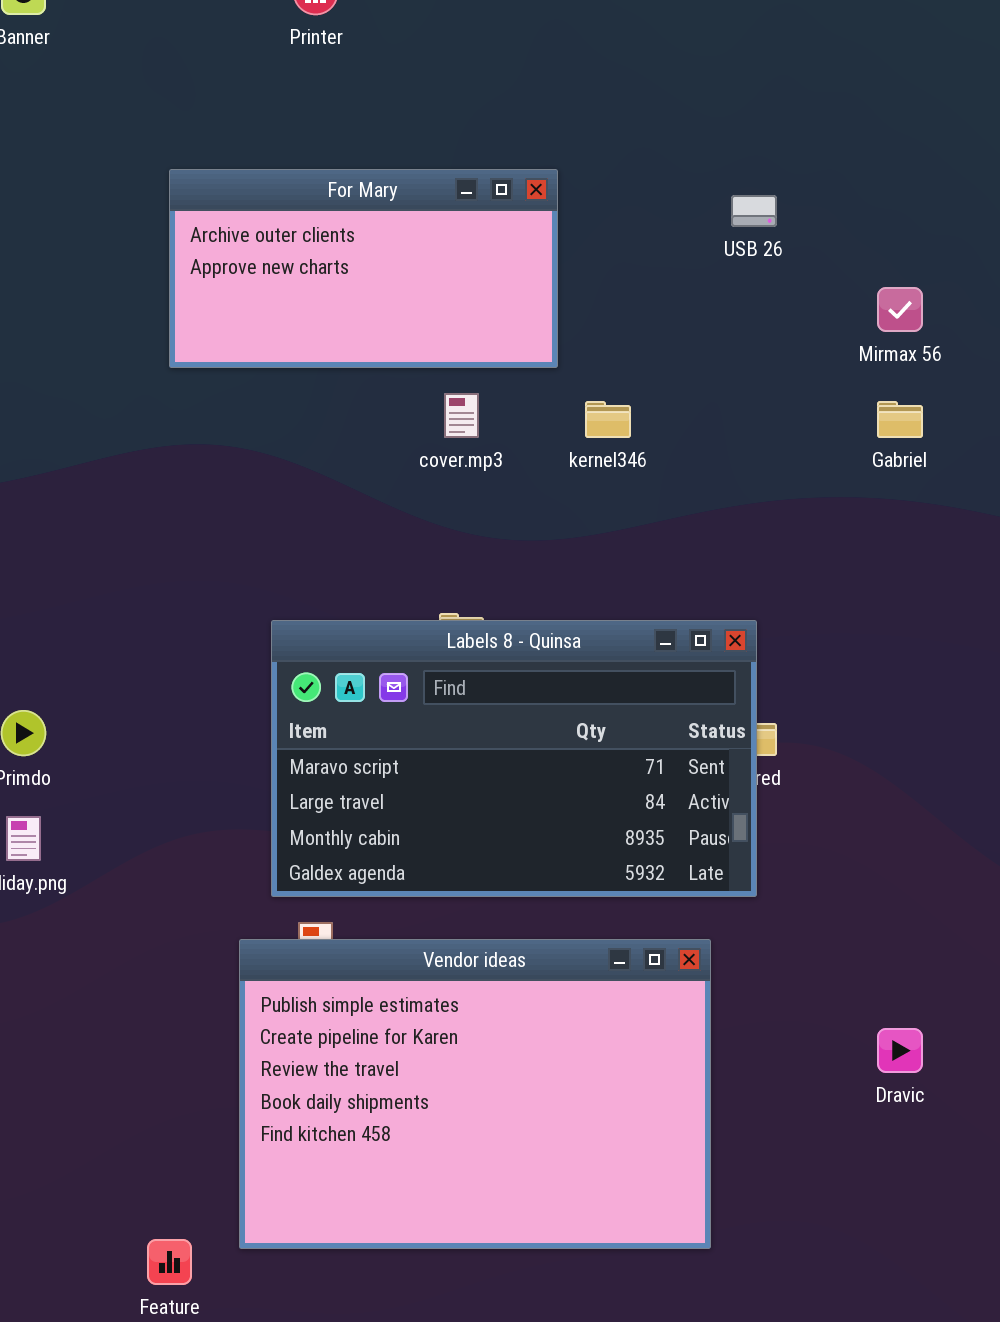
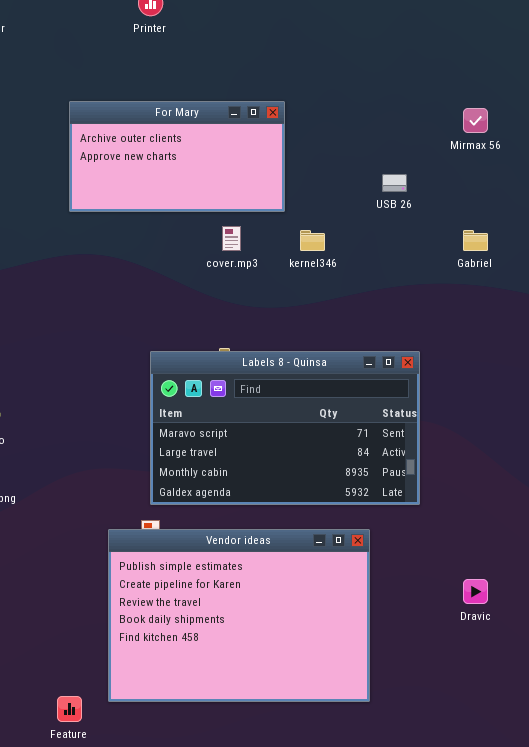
USB 26: [731,195,777,227] -> [382,174,407,192], moved
Mirmax 56: [877,287,923,332] -> [463,108,488,133], moved
Labels 8 - Quinsa: [271,620,757,897] -> [150,351,420,505], moved

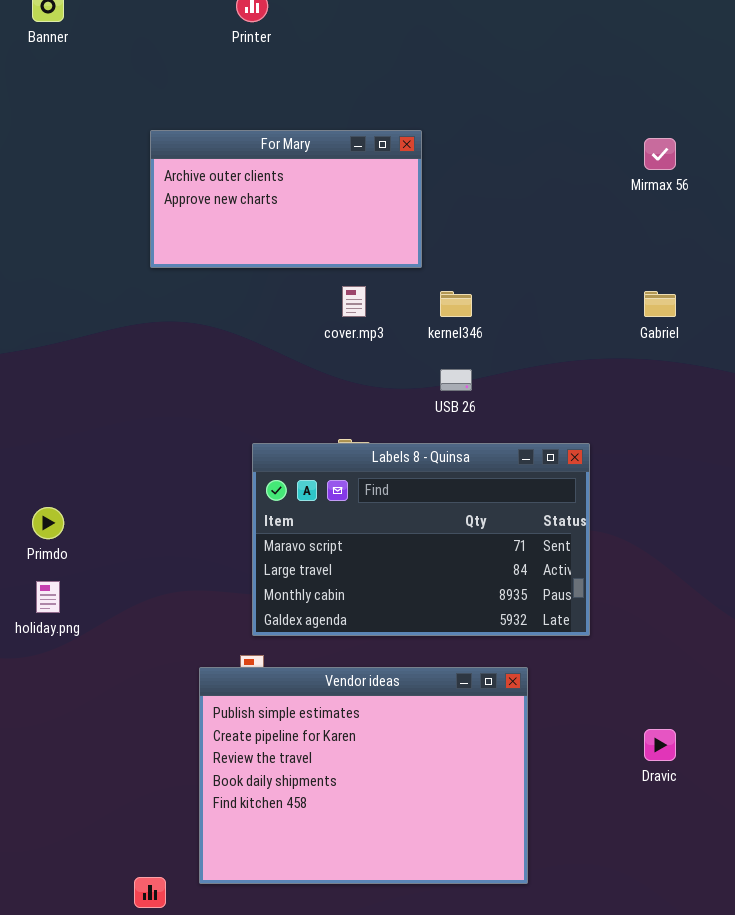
USB 26: [382,174,407,192] -> [440,369,472,391], moved

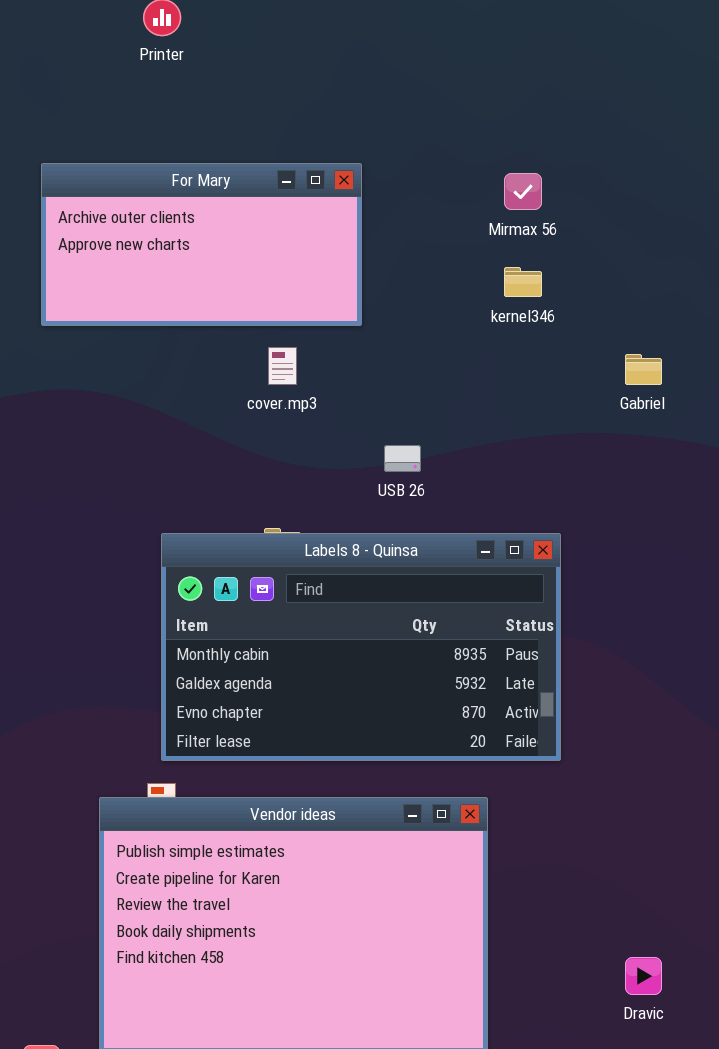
Mirmax 56: [644,138,676,170] -> [504,173,542,210], moved
kernel346: [440,291,472,317] -> [504,267,542,297], moved
Labels 8 - Quinsa: [252,443,590,636] -> [161,533,561,761], scrolled down 2 rows
Dravic: [644,729,676,761] -> [625,957,662,995], moved

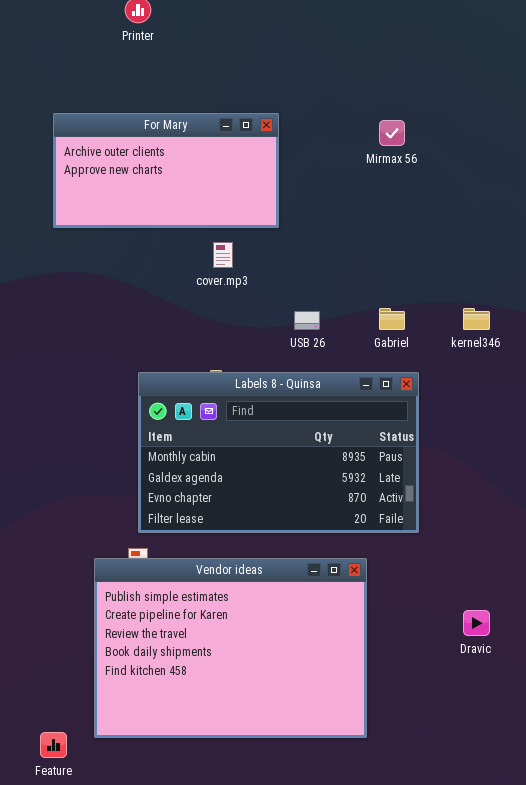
kernel346: [504,267,542,297] -> [463,308,490,330], moved
Gabriel: [625,354,662,385] -> [379,308,405,330], moved
Dravic: [625,957,662,995] -> [463,610,490,636], moved

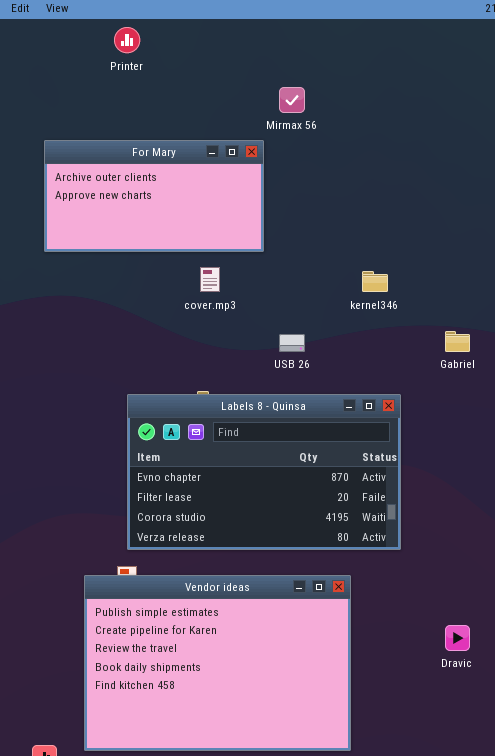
Mirmax 56: [379,120,405,146] -> [279,87,305,113], moved
Gabriel: [379,308,405,330] -> [445,331,470,352], moved
kernel346: [463,308,490,330] -> [362,271,388,292], moved
Labels 8 - Quinsa: [138,372,419,533] -> [127,394,401,550], scrolled down 2 rows

